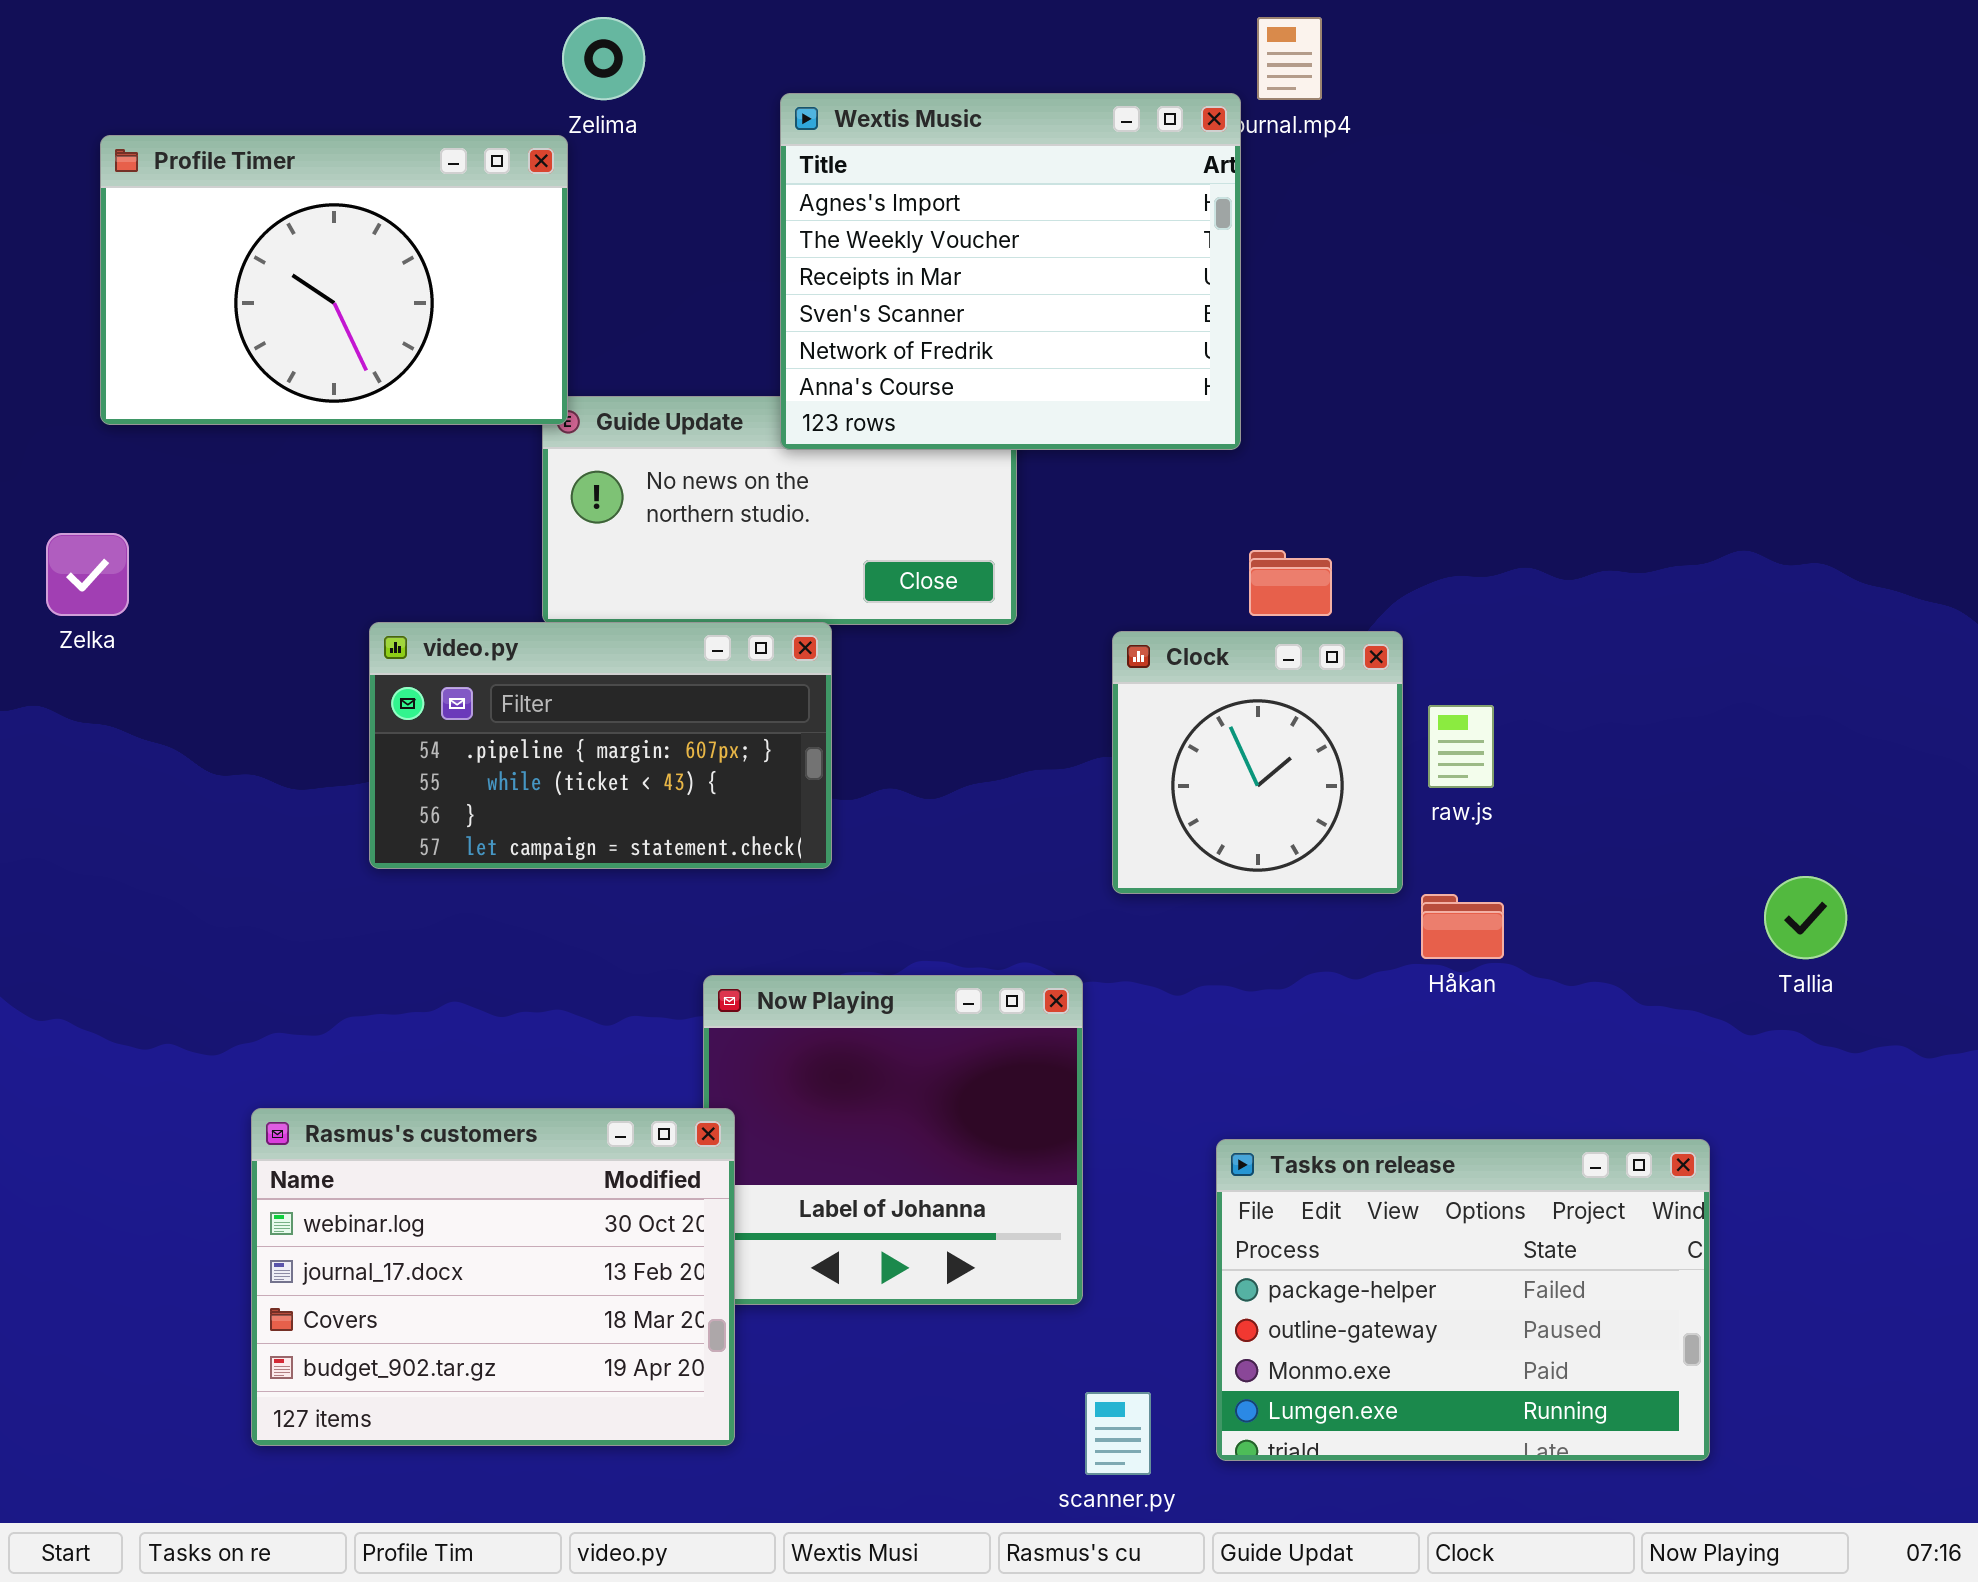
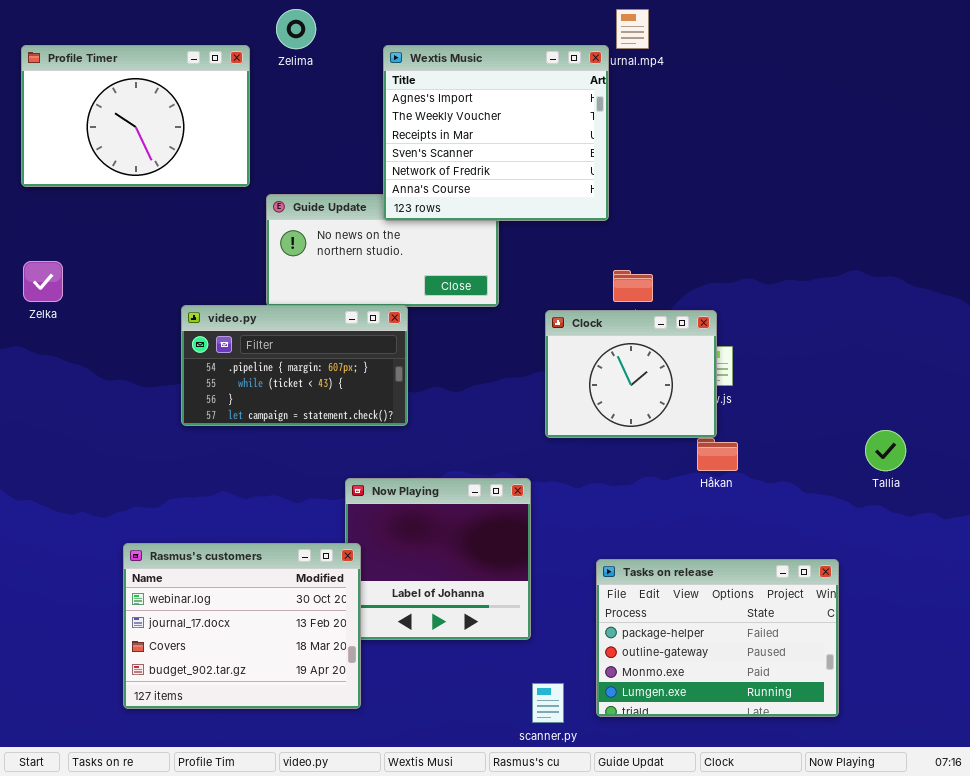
Profile Timer: [100,135,568,425] -> [21,45,250,187], moved
Clock: [1112,631,1403,894] -> [545,310,717,438], resized

